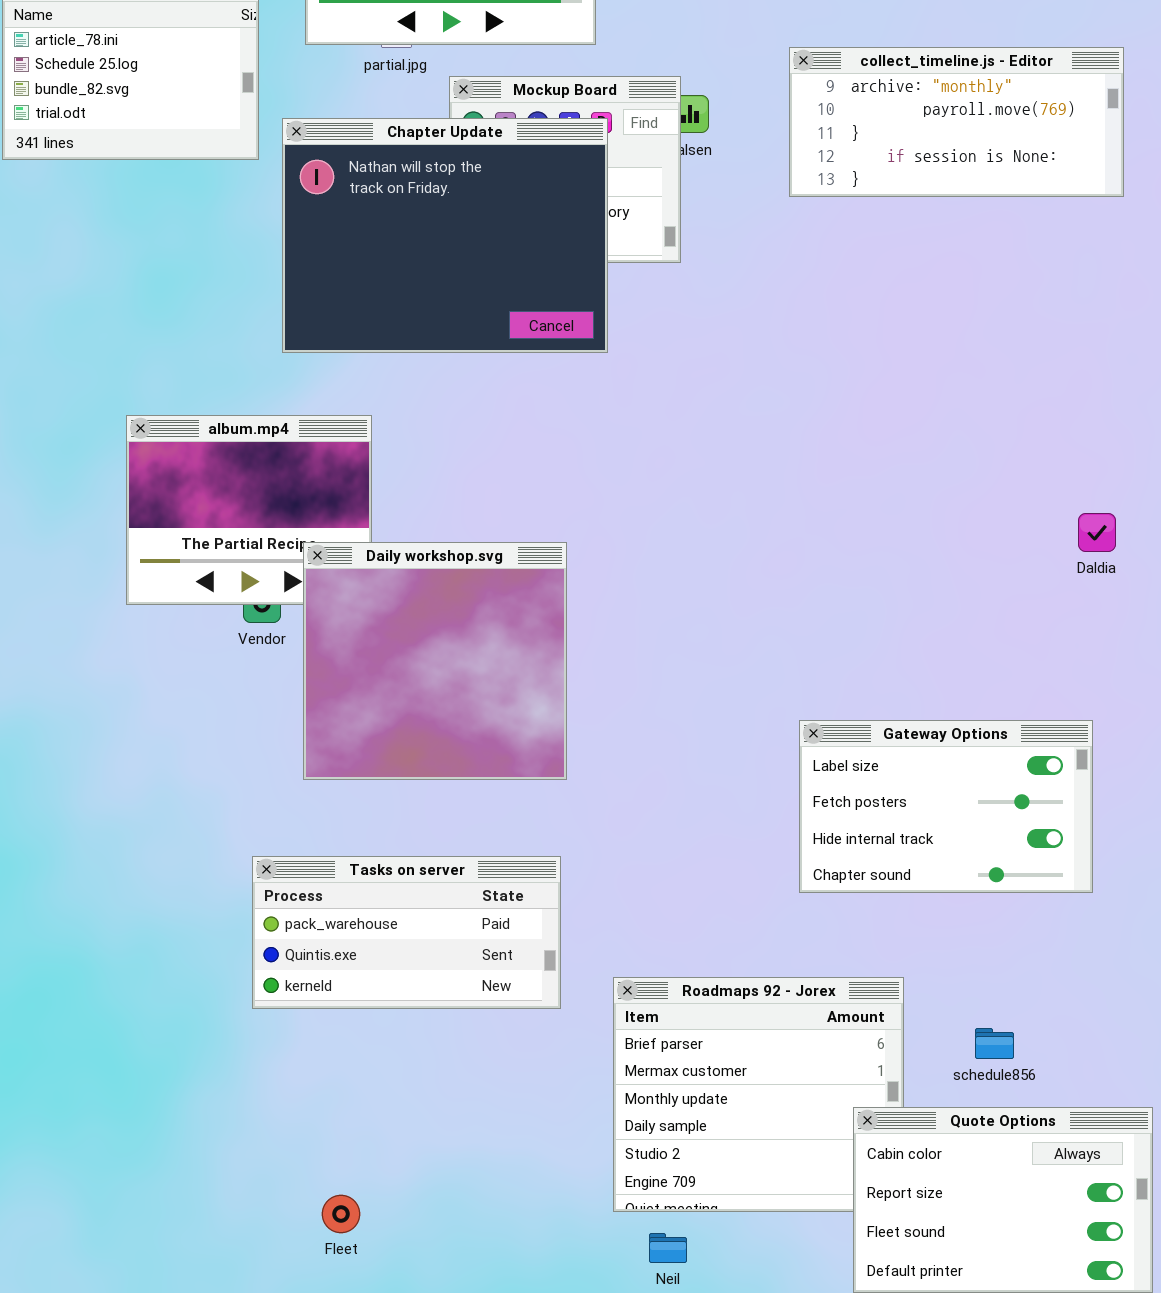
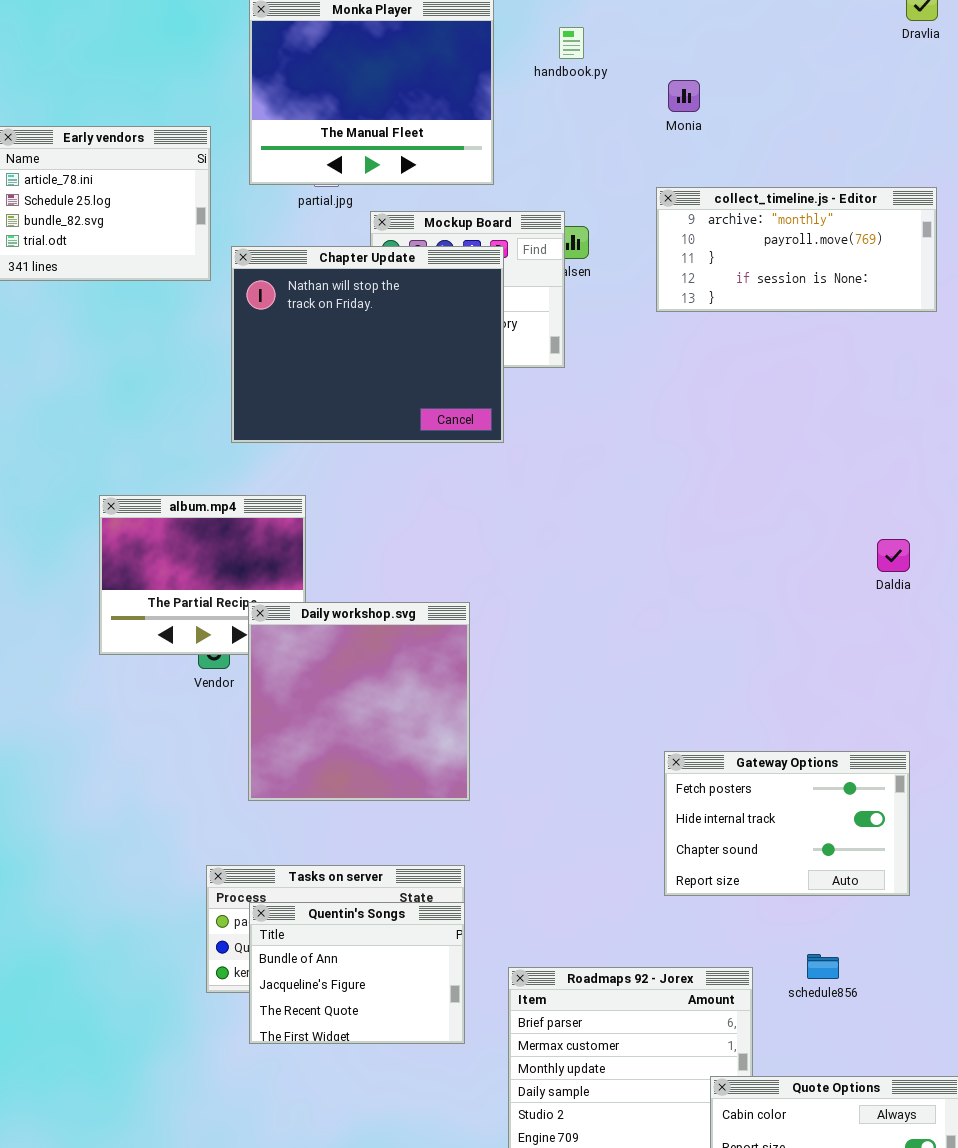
Daldia: [1078,513,1116,552] -> [877,539,910,572], moved
Gateway Options: [799,720,1093,893] -> [664,751,910,896], scrolled down 1 row
Quentin's Songs: none -> [249,902,465,1044], opened
schedule856: [975,1028,1014,1059] -> [807,954,839,979], moved

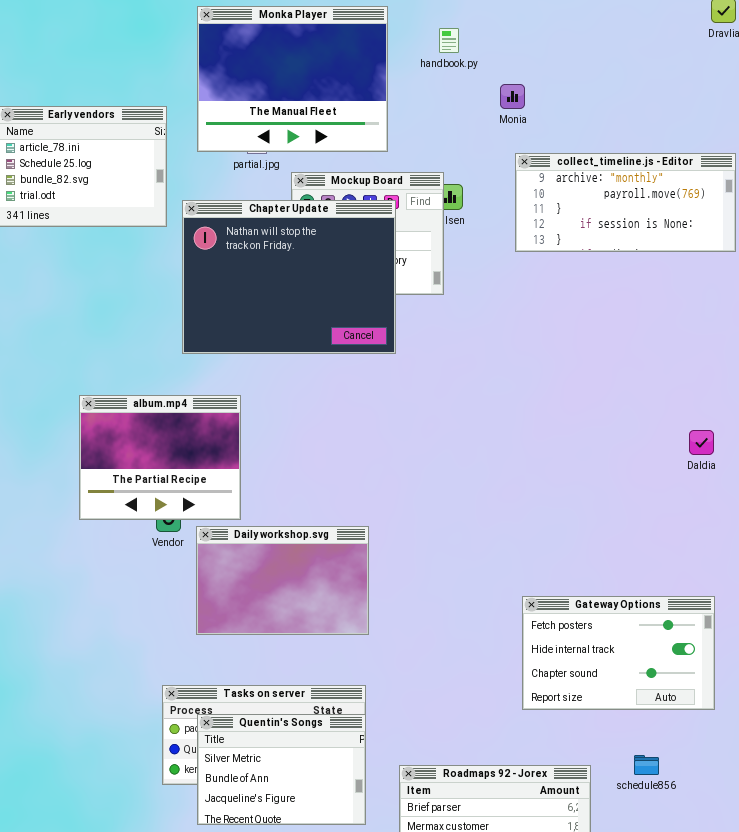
Monia: [668,80,700,112] -> [500,84,525,109], moved
Daily workshop.svg: [248,602,470,801] -> [196,526,369,635], resized
Quentin's Songs: [249,902,465,1044] -> [197,714,366,825], scrolled up 1 row

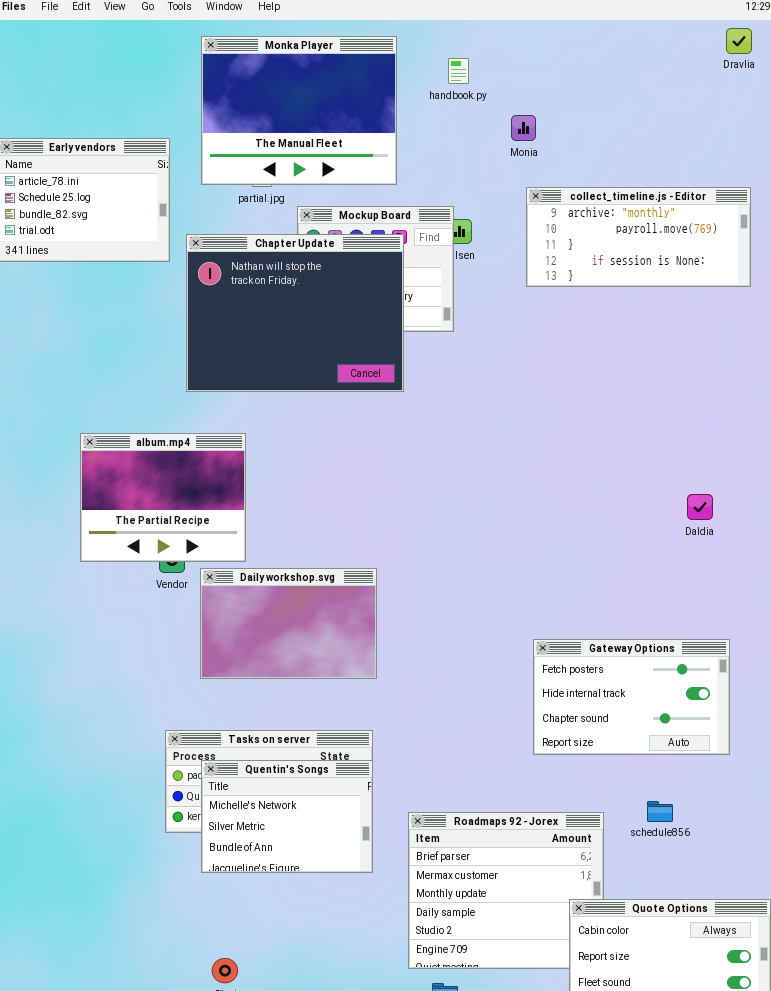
Daldia: [689,430,714,455] -> [687,494,713,520], moved
Quentin's Songs: [197,714,366,825] -> [201,760,373,873], scrolled up 1 row

